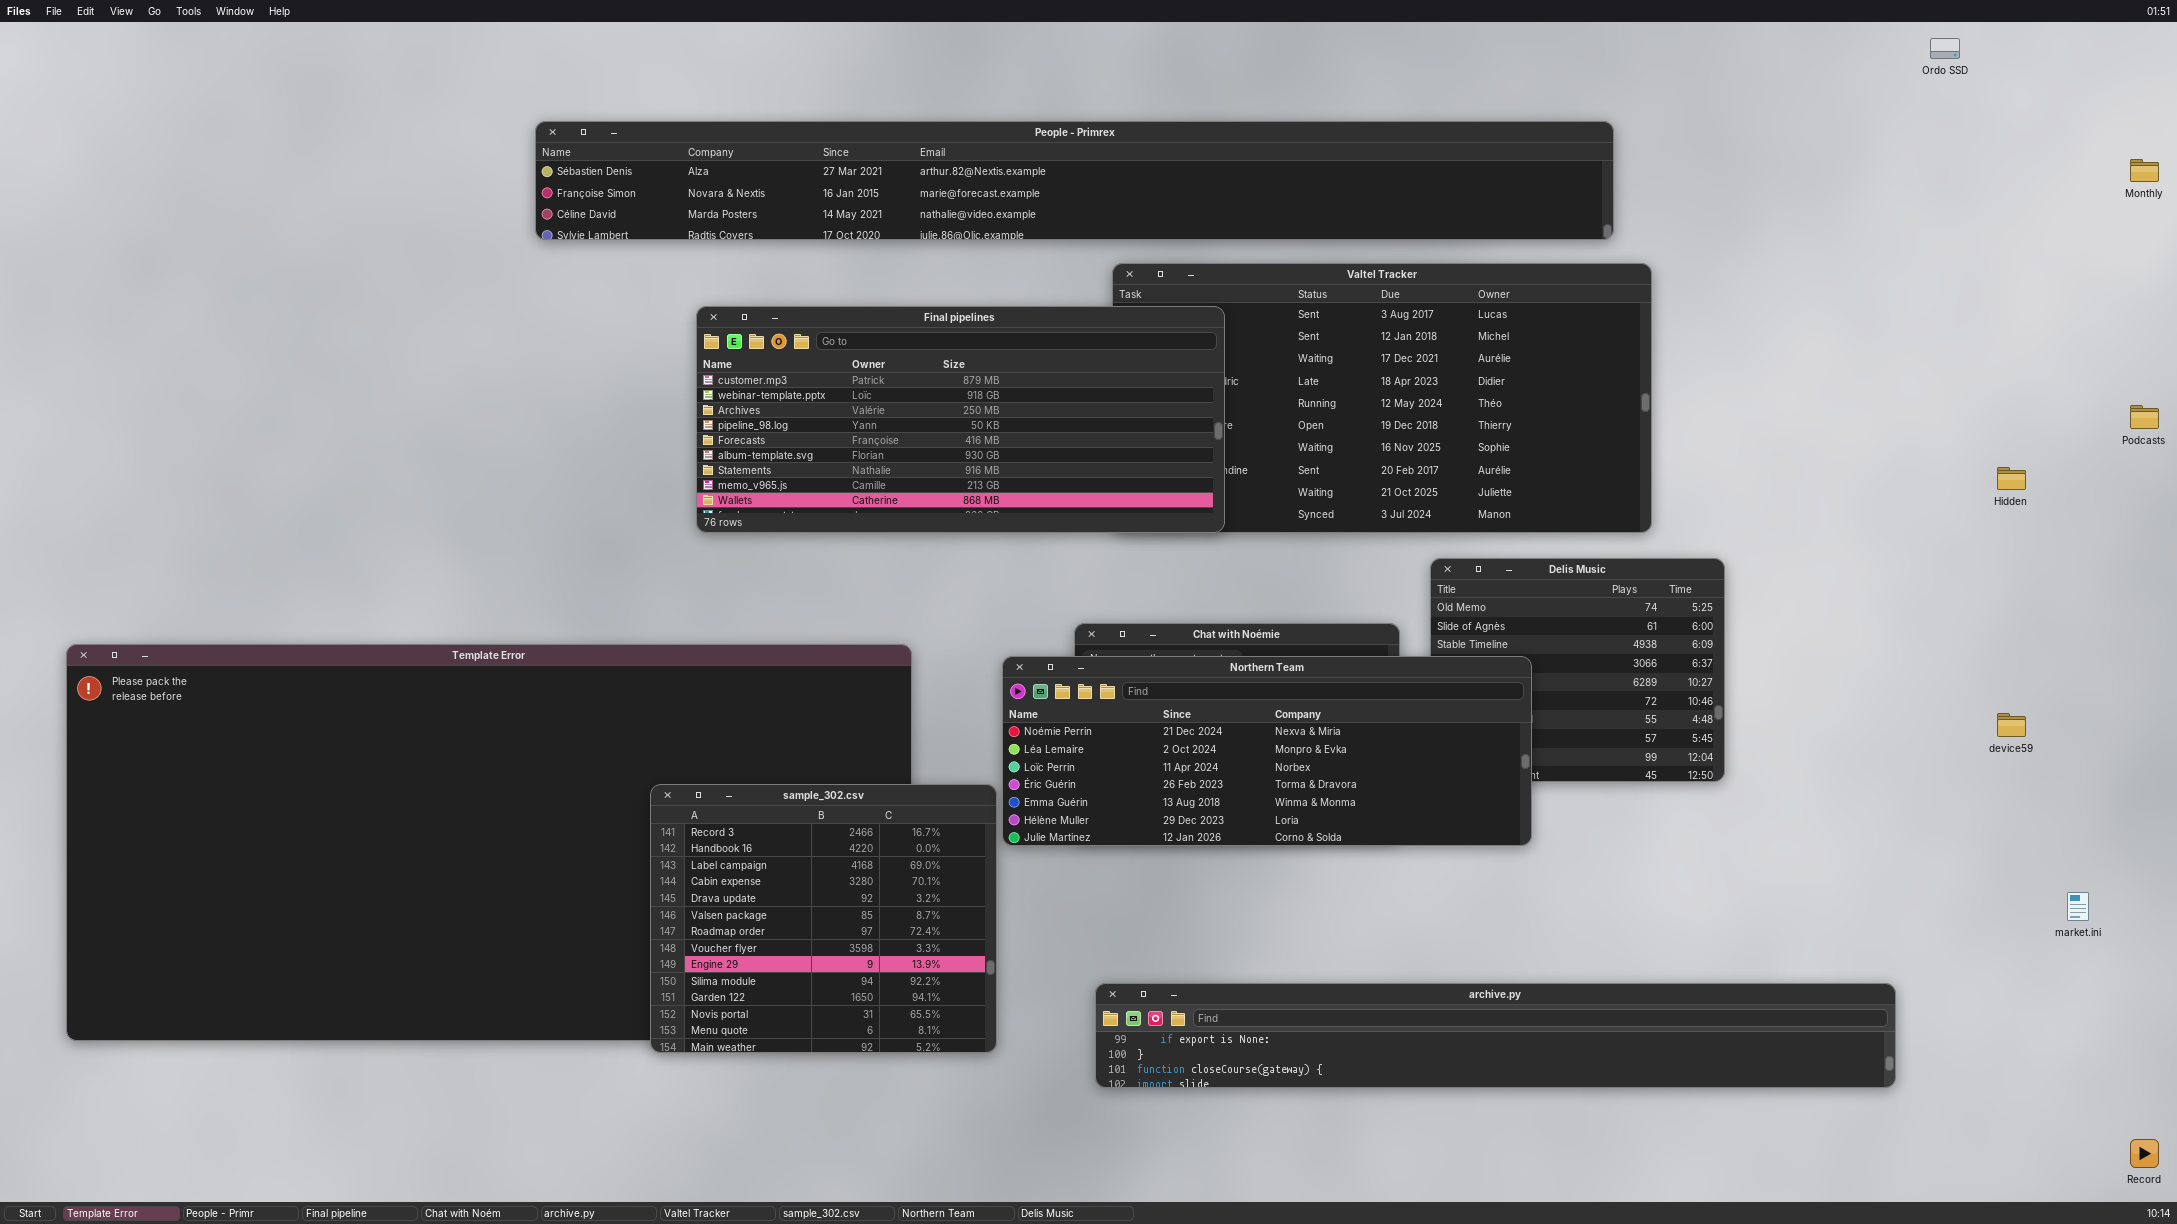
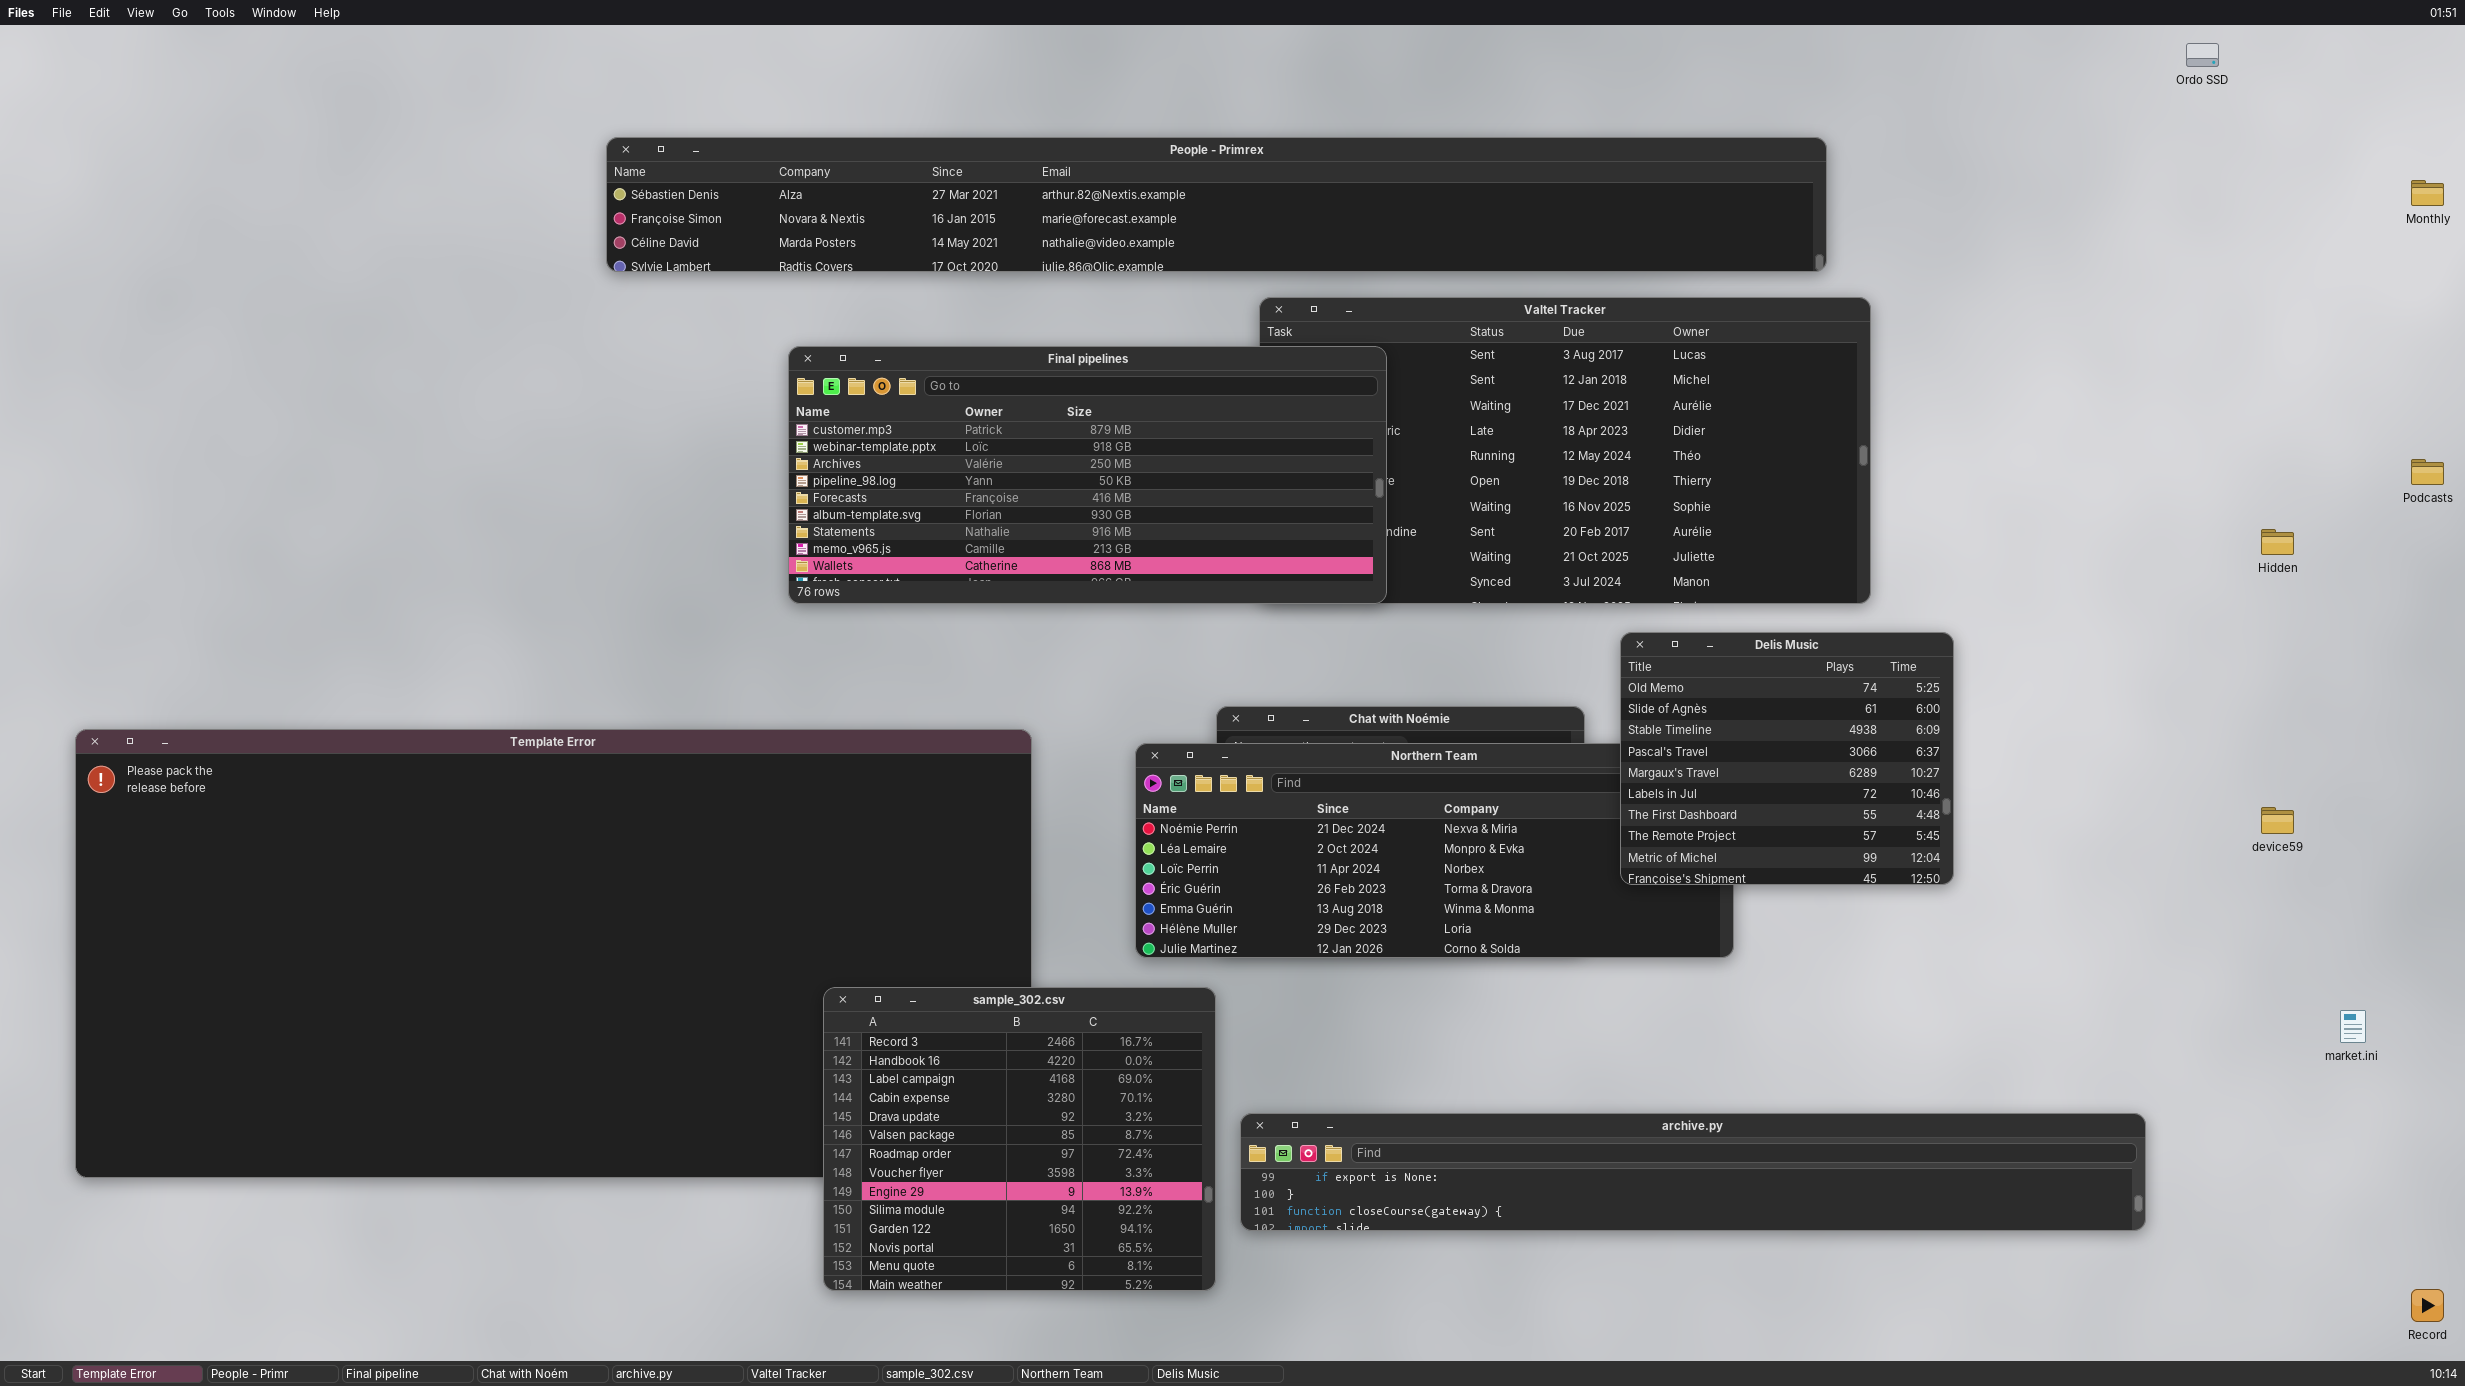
Delis Music: [1430,558,1725,782] -> [1620,632,1954,885], raised
sample_302.csv: [650,784,997,1053] -> [823,987,1216,1291], moved

